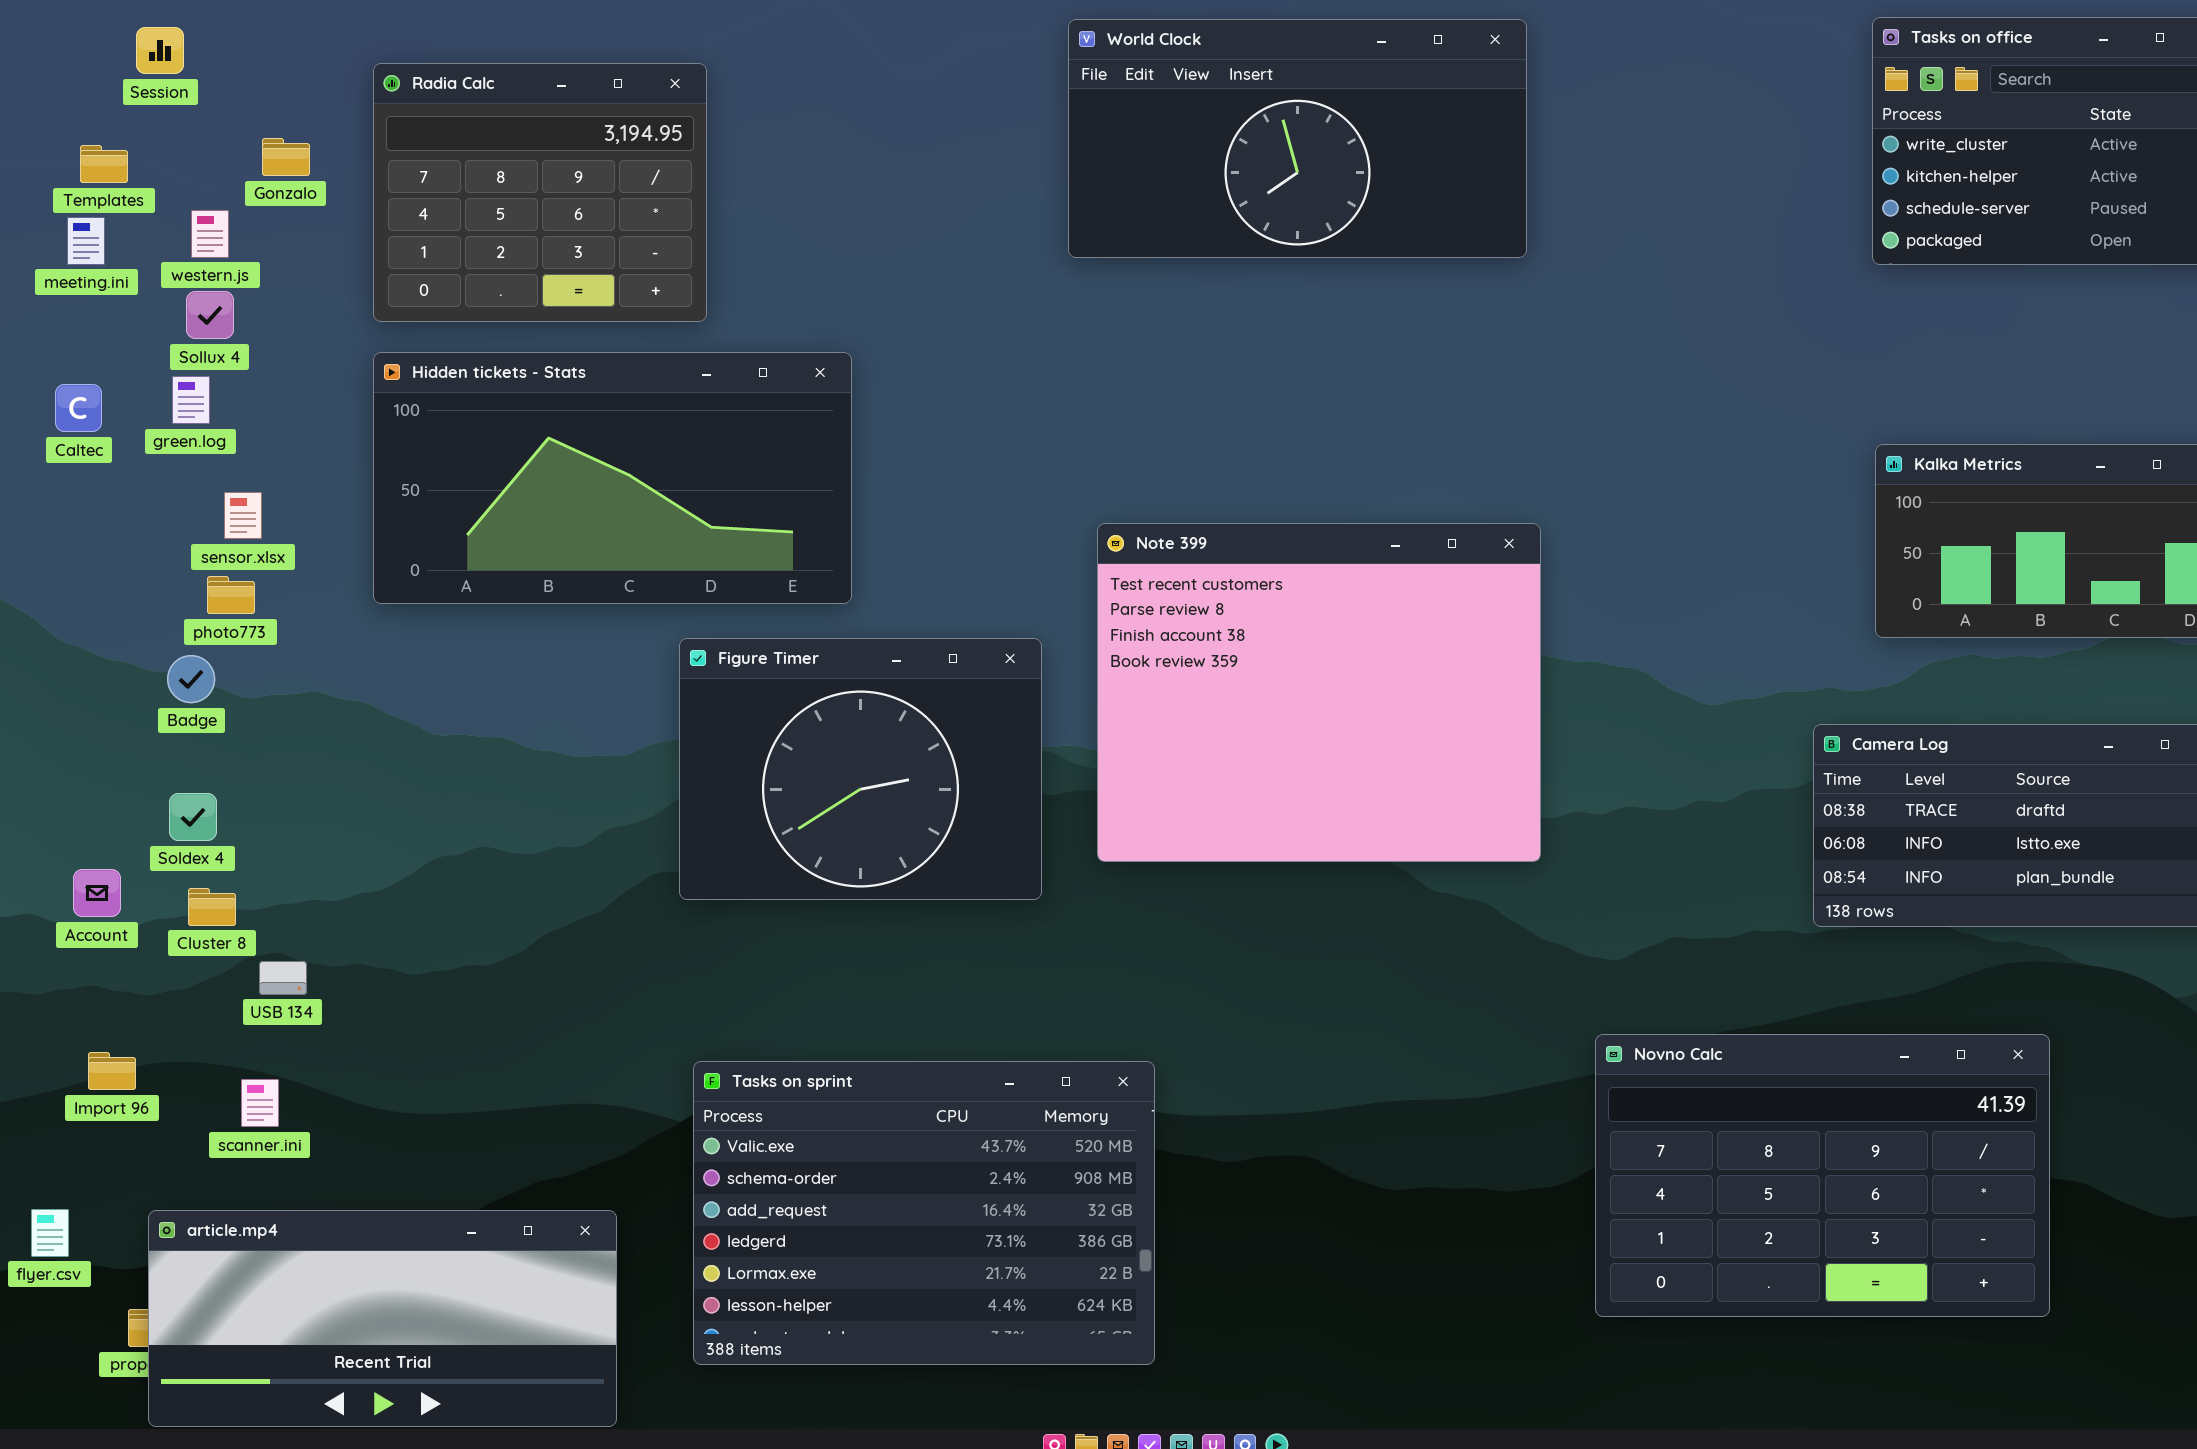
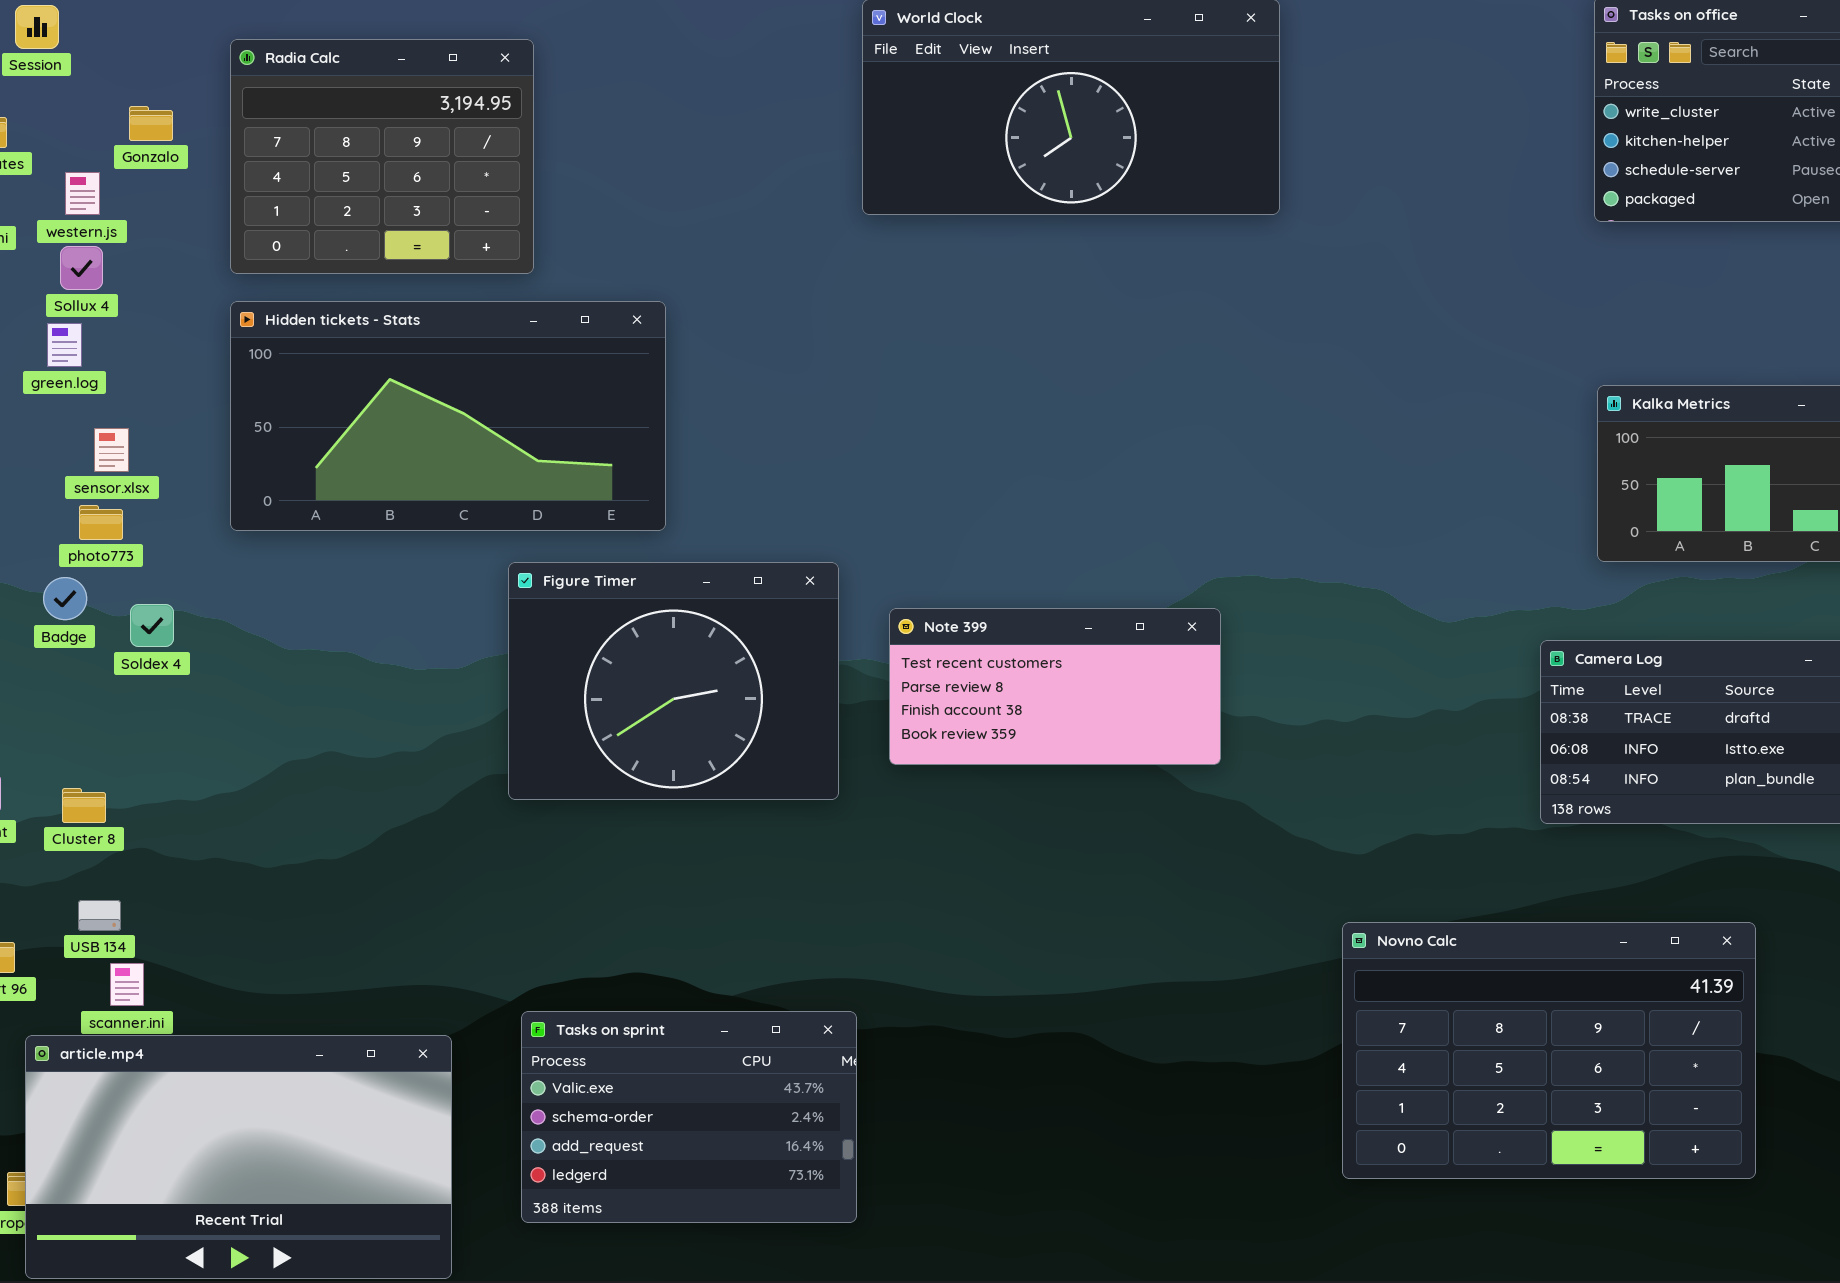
Note 399: [1097,523,1541,862] -> [889,608,1221,765], resized
Soldex 4: [169,793,217,841] -> [130,604,174,647], moved
USB 134: [259,961,307,995] -> [78,900,121,931], moved
Tasks on sprint: [693,1061,1155,1365] -> [521,1011,857,1223], resized
article.mp4: [148,1210,617,1427] -> [25,1035,452,1279], resized

